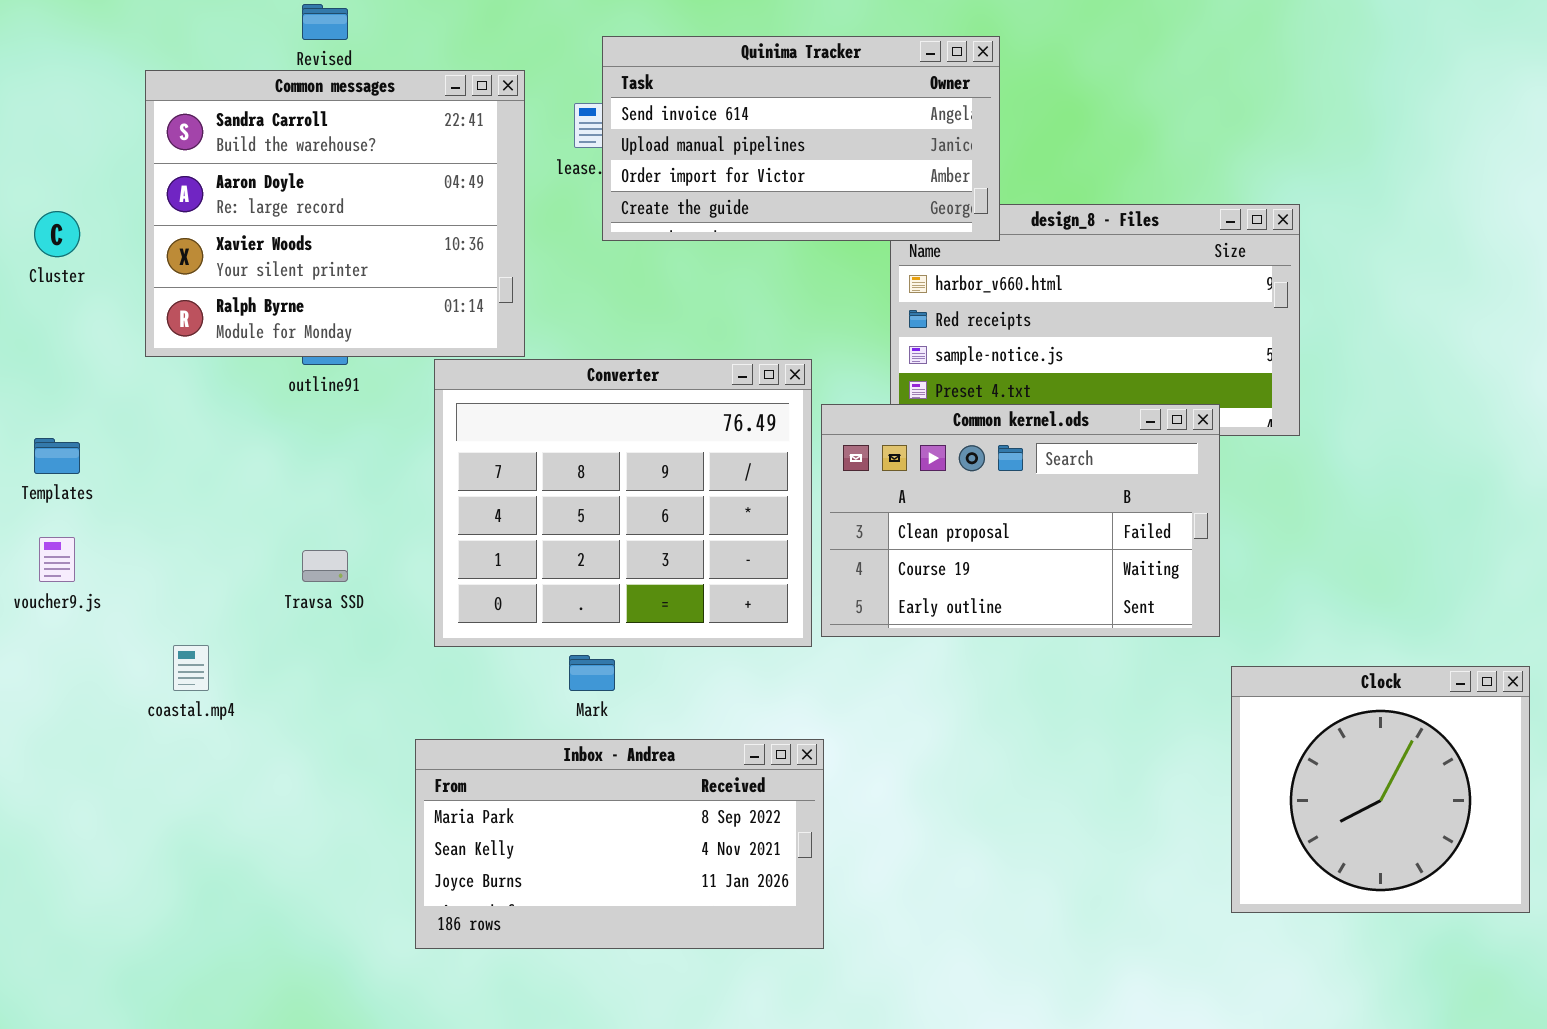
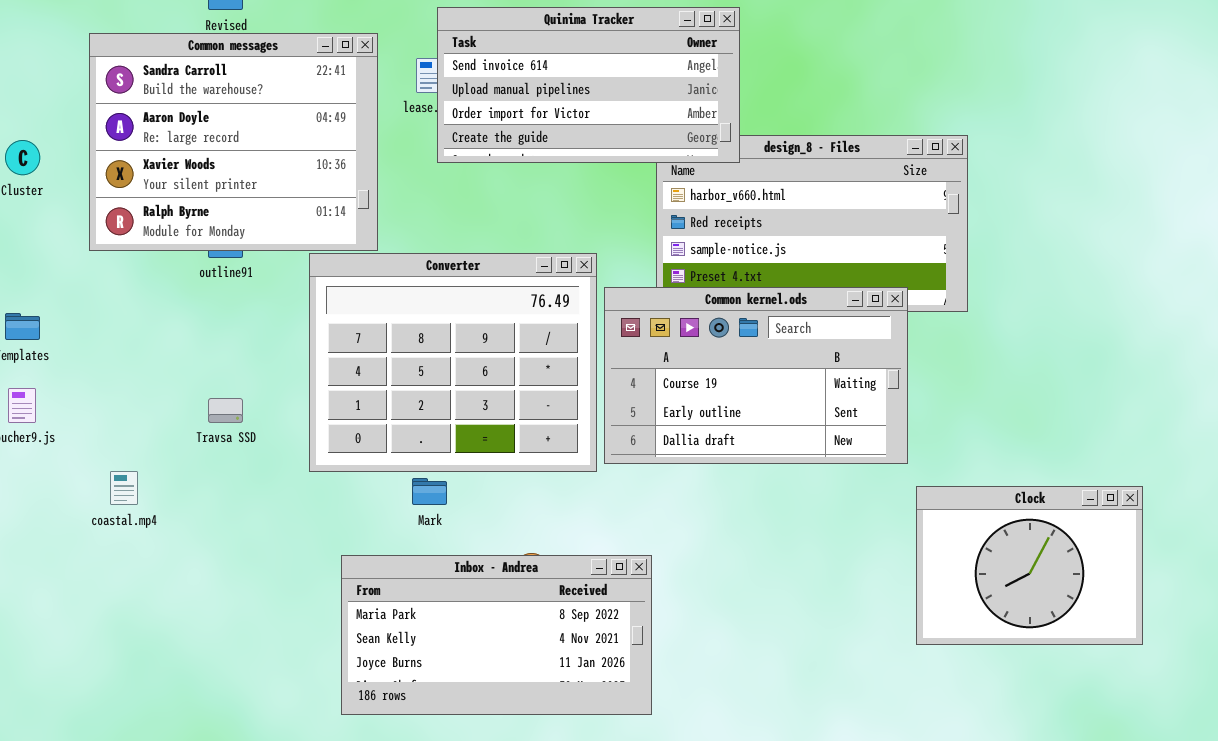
Common kernel.ods: [821,404,1220,637] -> [604,287,908,464], scrolled down 1 row
Clock: [1231,666,1530,913] -> [916,486,1143,645], resized
Inbox - Andrea: [415,739,824,949] -> [341,555,652,715], moved

